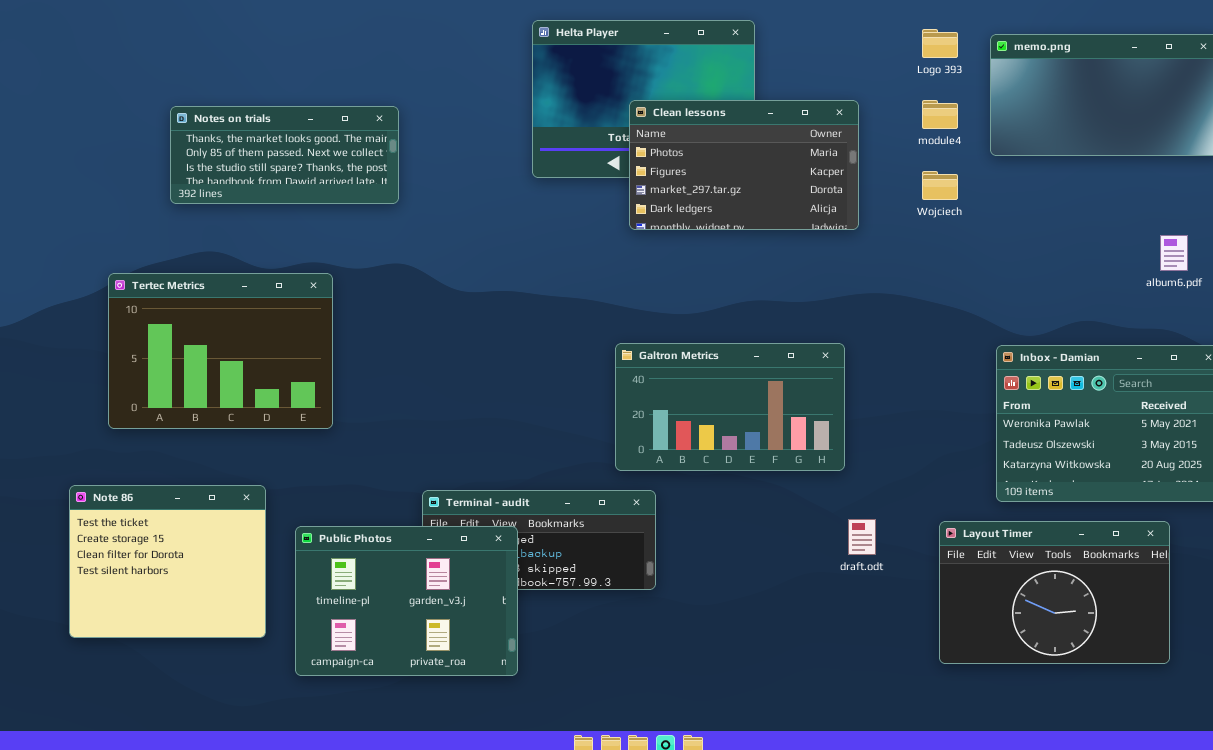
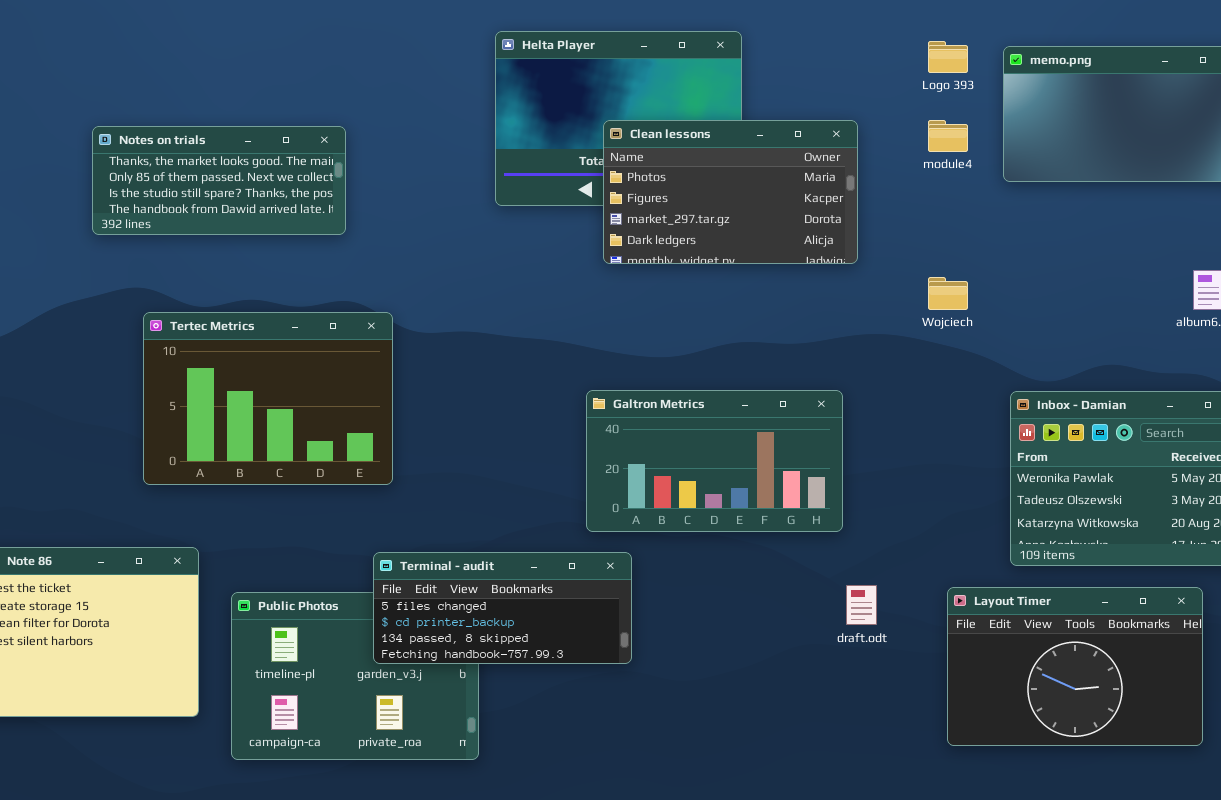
Wojciech: [922,171,958,200] -> [928,277,968,310], moved
Tertec Metrics: [108,273,333,429] -> [143,312,393,485], moved
Terminal - audit: [422,490,656,590] -> [373,552,632,664], raised

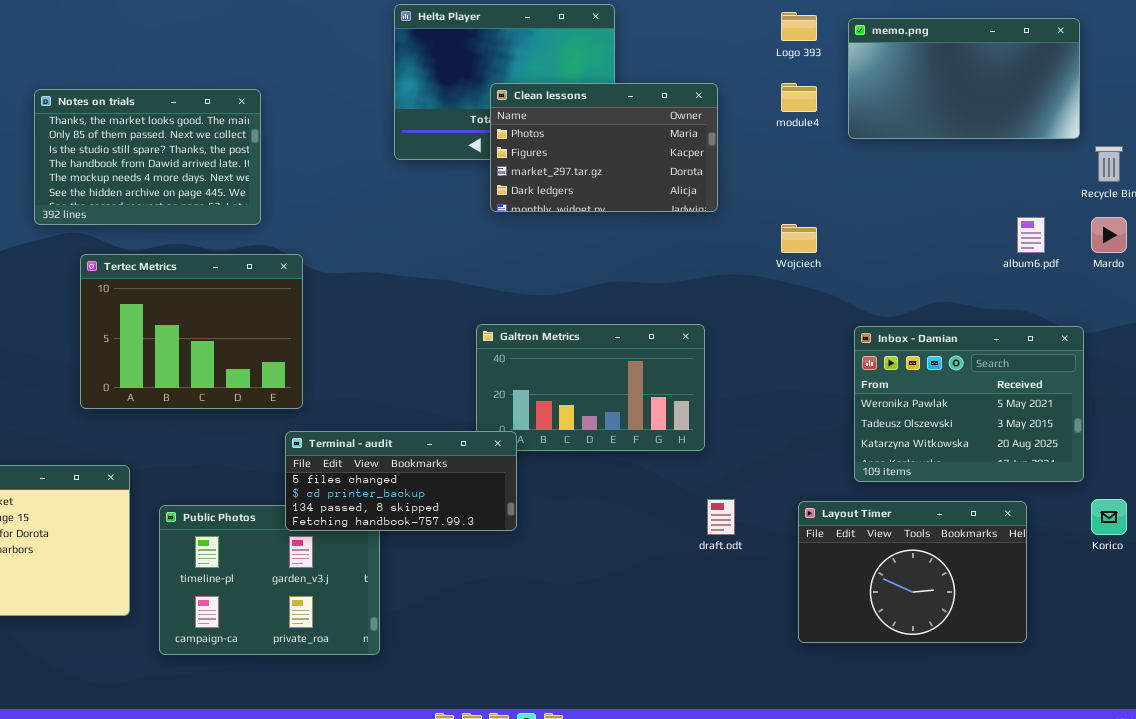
Notes on trials: [92,126,346,235] -> [34,89,261,225], resized
Terminal - audit: [373,552,632,664] -> [285,431,517,531], moved

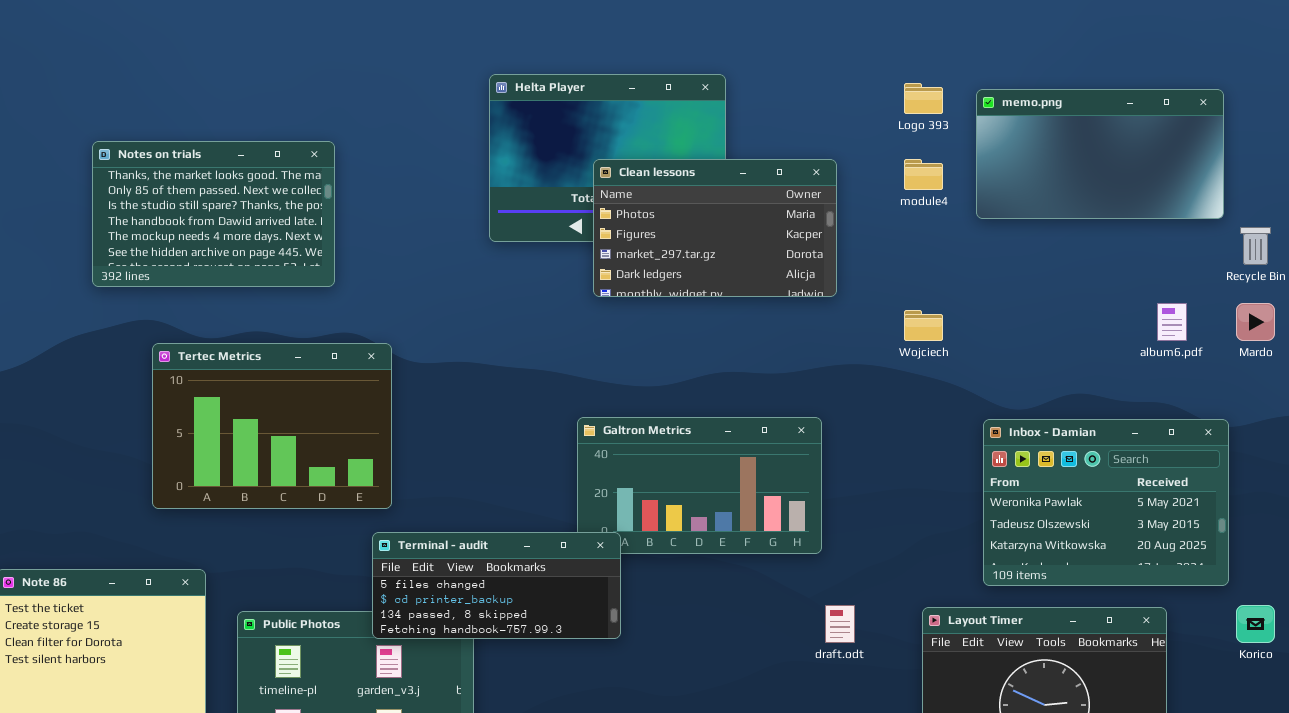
Notes on trials: [34,89,261,225] -> [92,141,335,287], moved

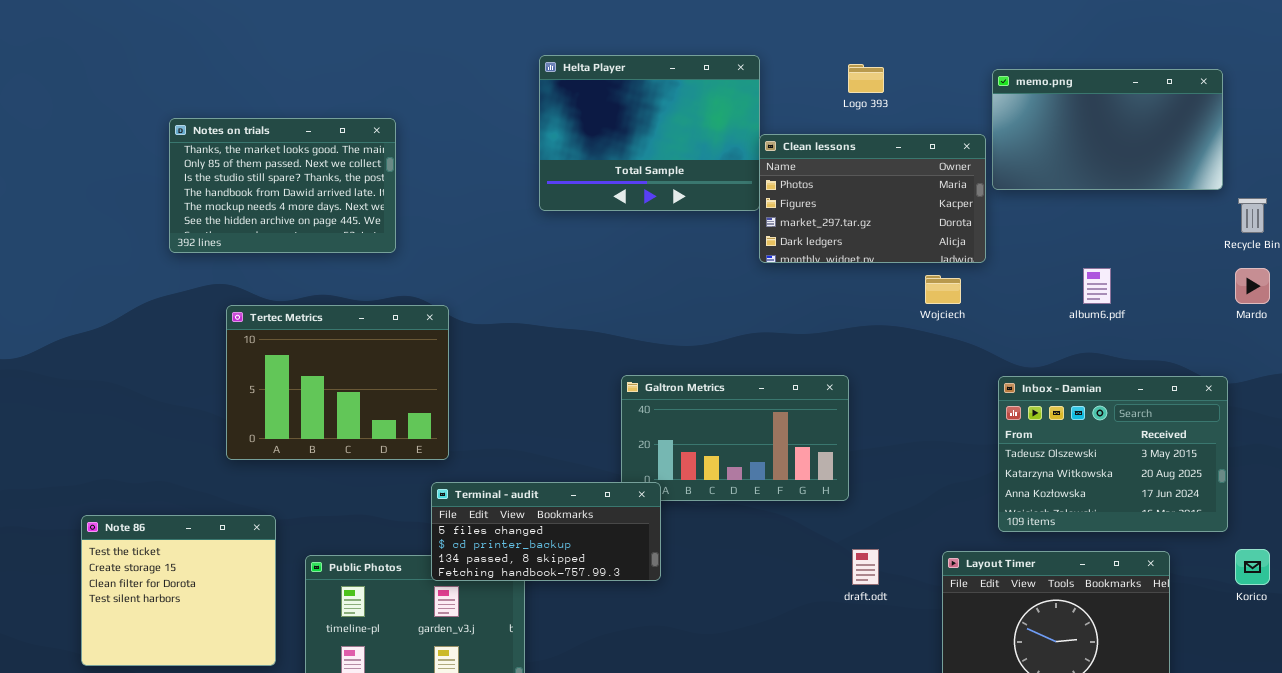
Logo 393: [904,83,943,114] -> [848,64,884,93], moved
Clean lessons: [593,159,837,297] -> [759,134,986,263], moved
album6.pdf: [1157,303,1187,341] -> [1083,268,1111,304], moved
Inbox - Damian: [983,419,1229,586] -> [998,376,1228,532], scrolled down 1 row

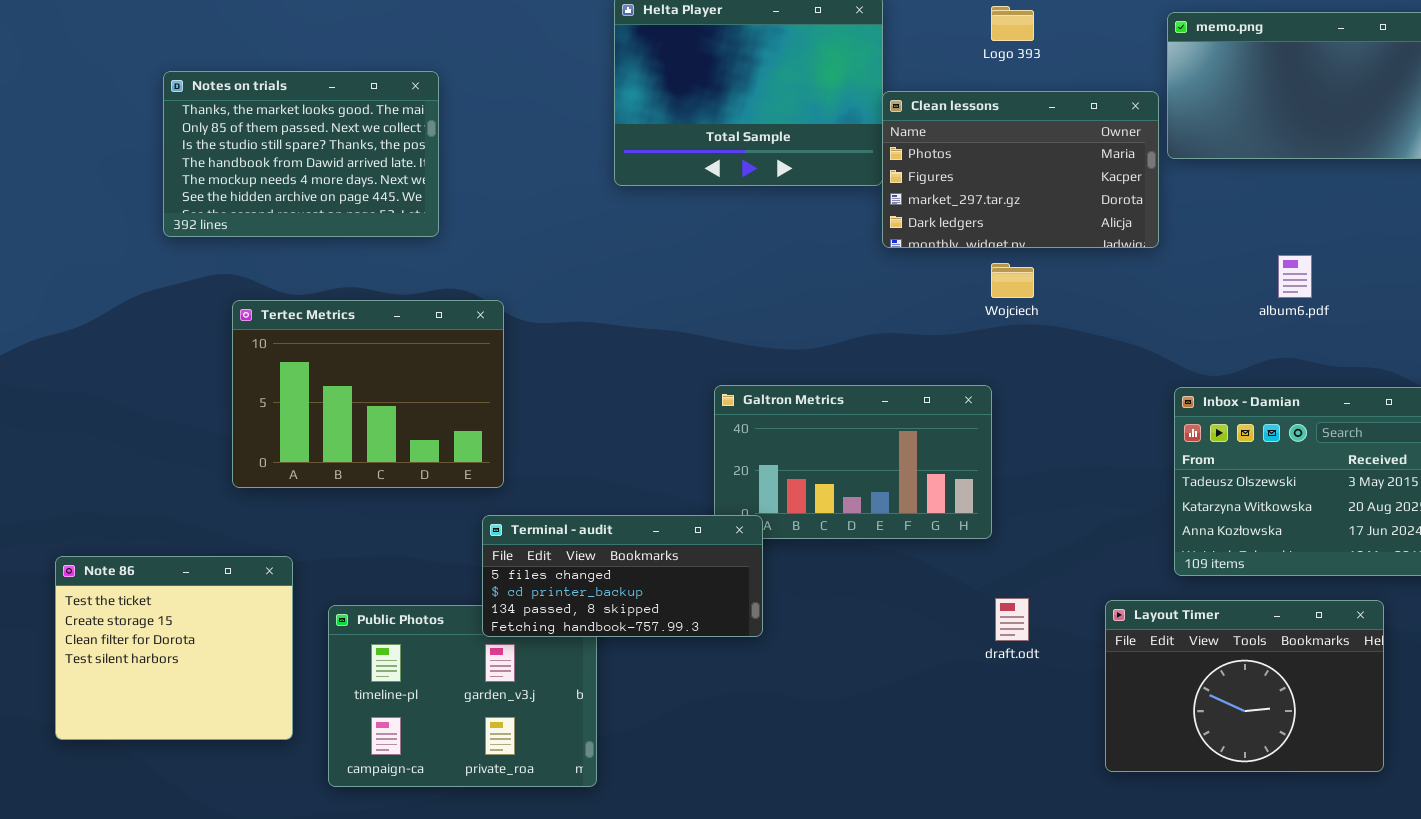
Wojciech: [925,275,961,304] -> [991,263,1034,298], moved

